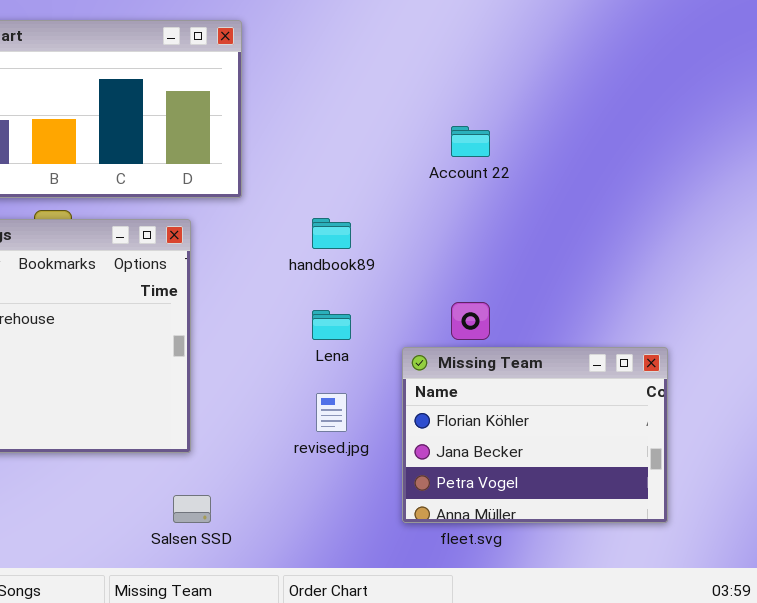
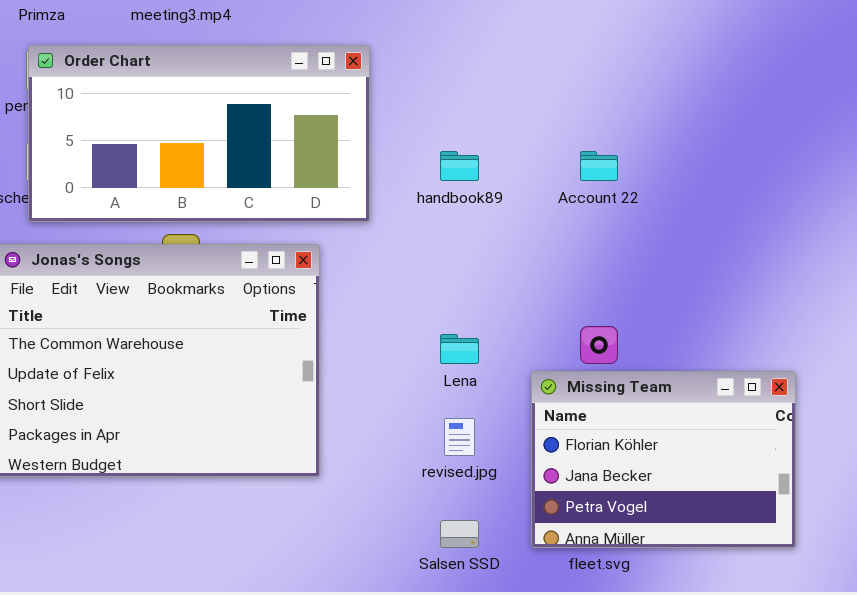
handbook89: [312,218,351,249] -> [440,151,479,181], moved
Salsen SSD: [173,495,211,523] -> [440,520,479,548], moved

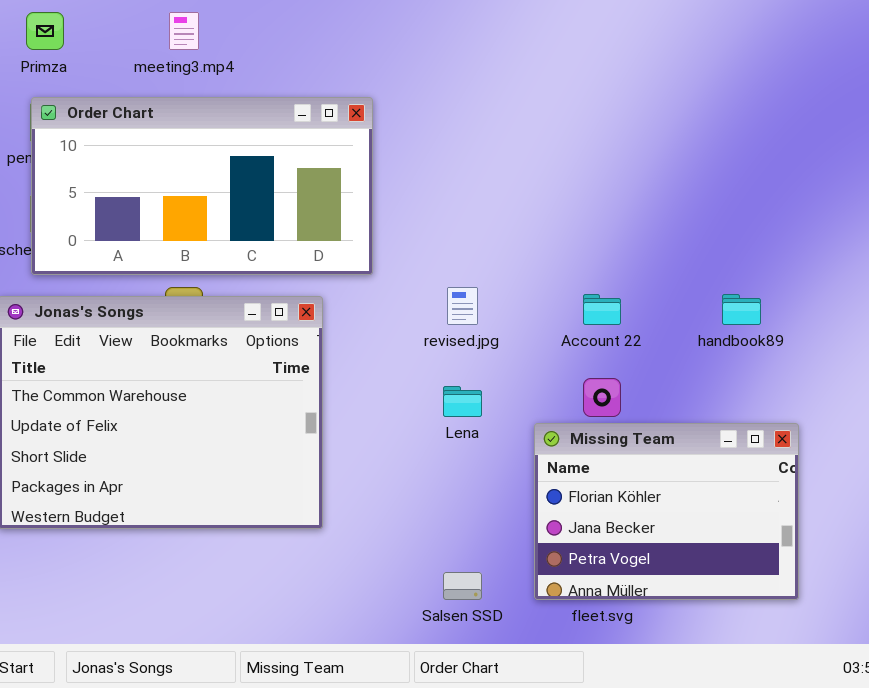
handbook89: [440,151,479,181] -> [722,294,761,325], moved
Account 22: [580,151,618,181] -> [583,294,621,325], moved
revised.jpg: [444,418,475,456] -> [447,287,478,325], moved

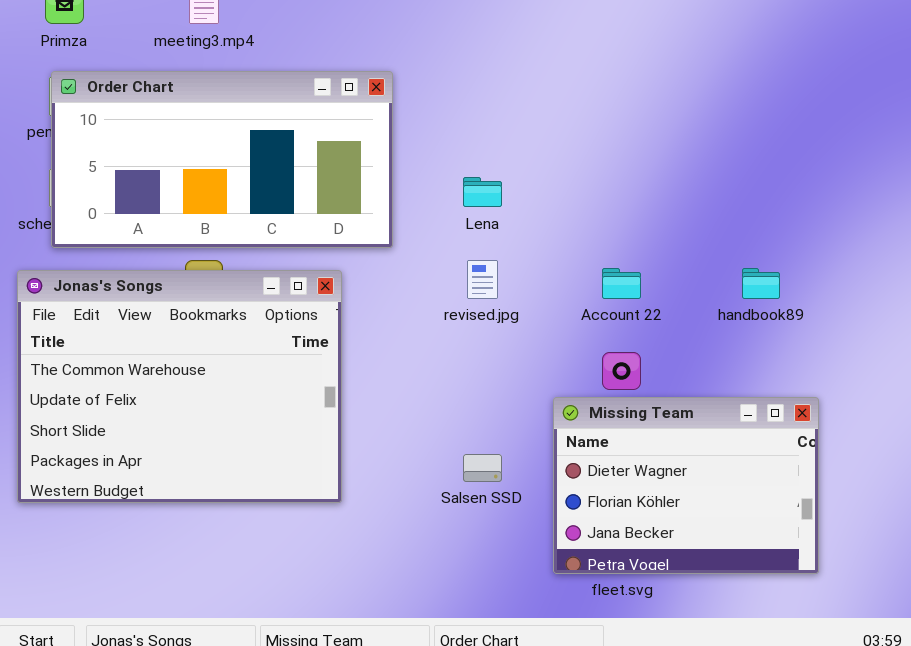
Lena: [443,386,482,417] -> [463,177,502,207], moved
Missing Team: [534,423,799,600] -> [553,397,819,574], scrolled up 1 row
Salsen SSD: [443,572,482,600] -> [463,454,502,482], moved

